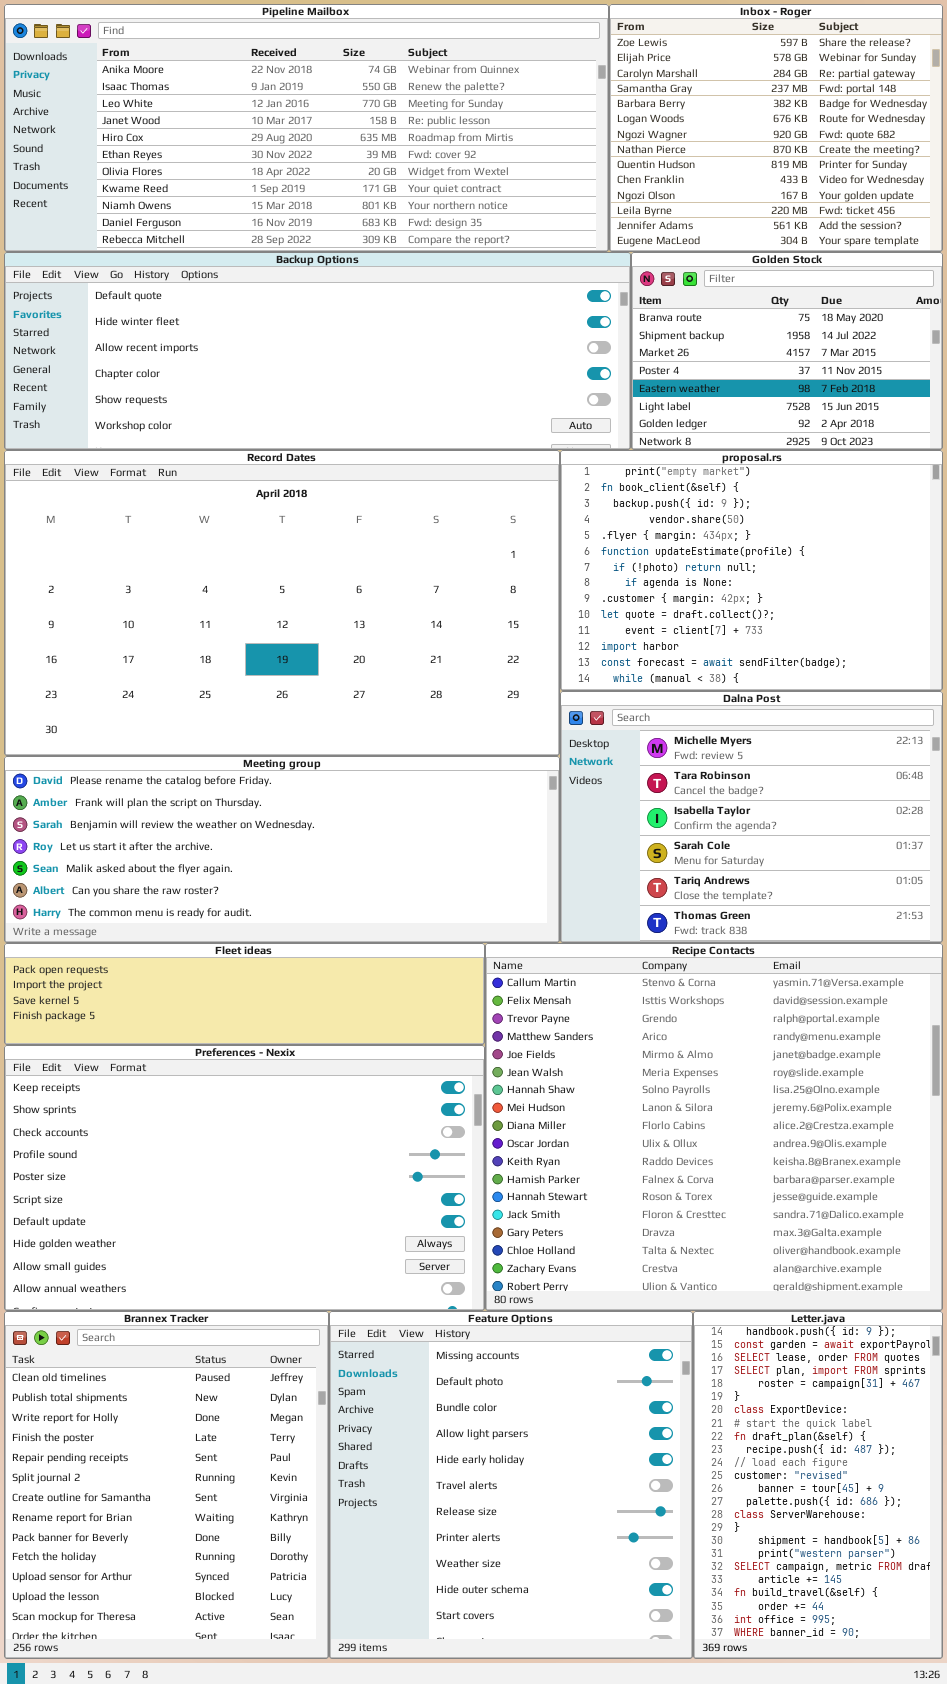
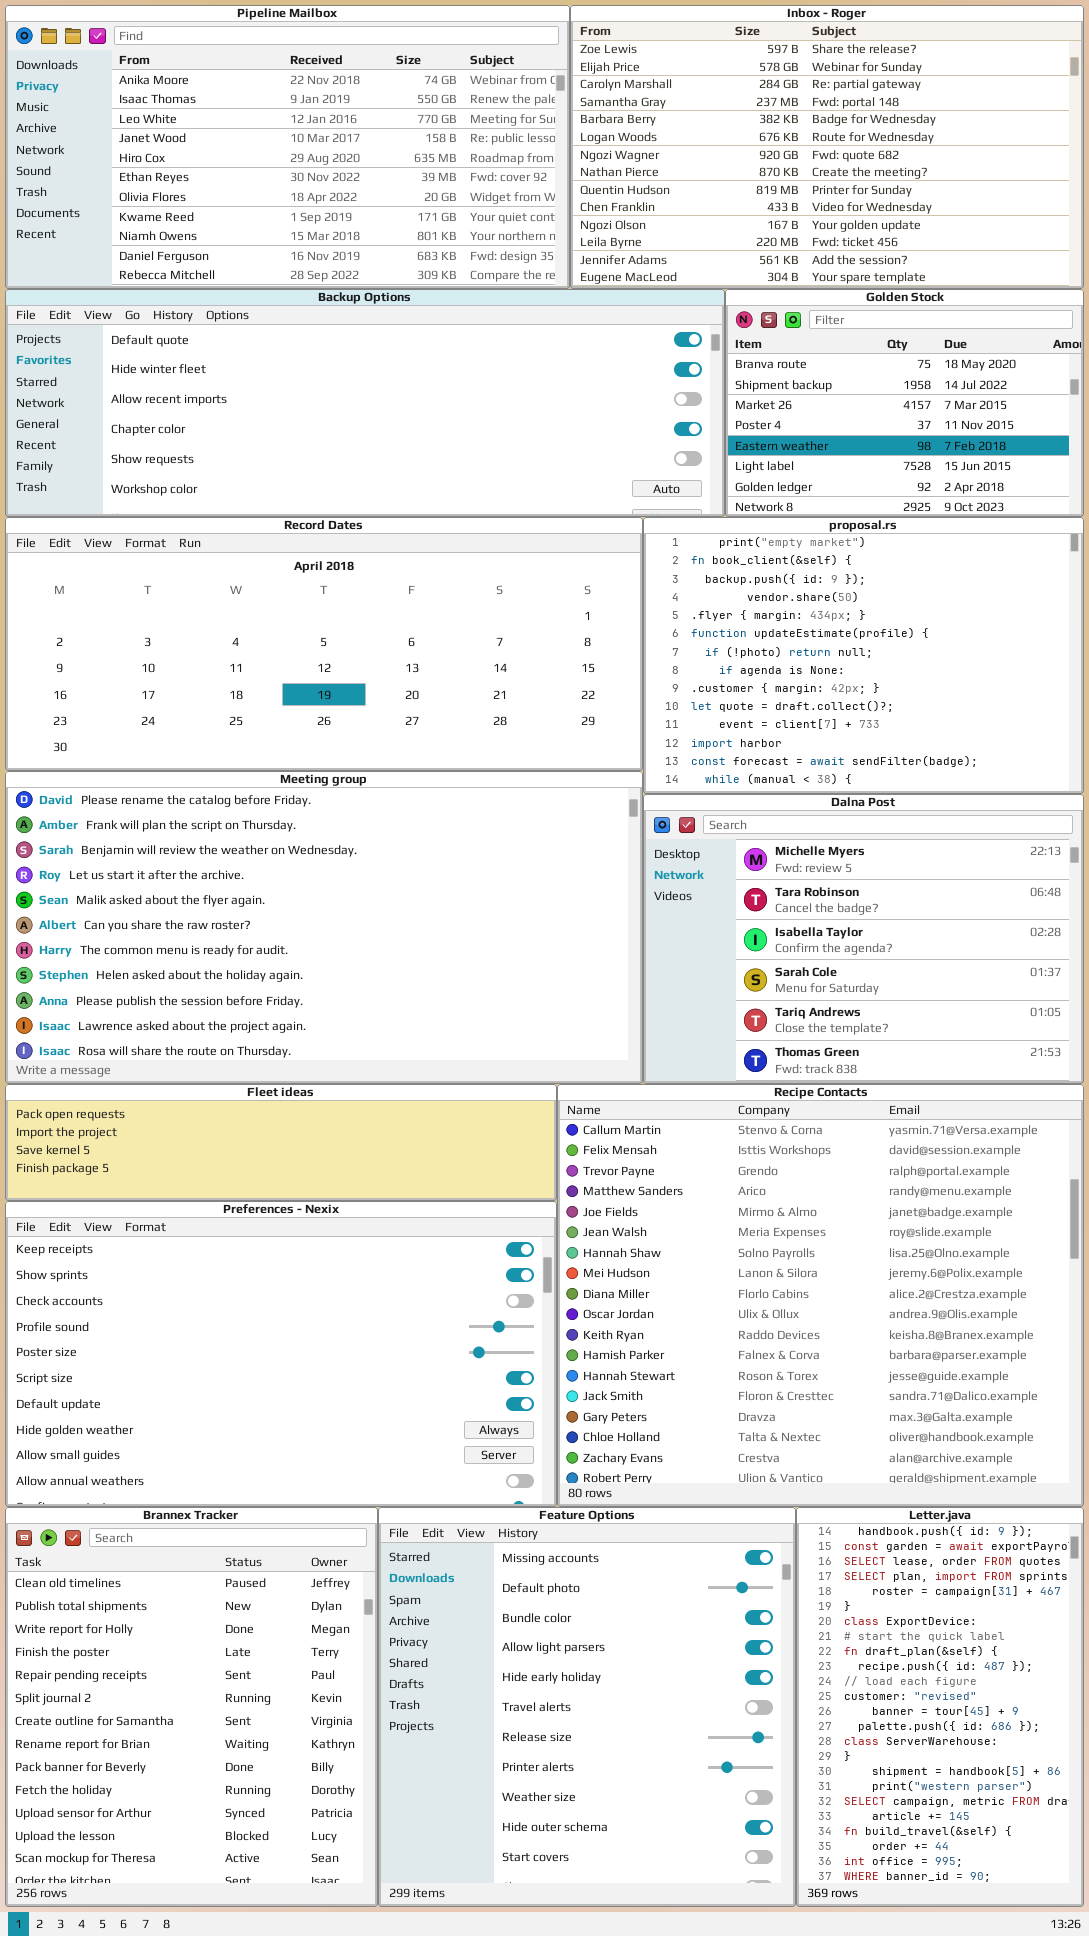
Pipeline Mailbox: [4,4,609,252] -> [5,5,570,289], resized
Inbox - Roger: [609,4,943,252] -> [570,5,1084,289], resized
Record Dates: [4,450,560,756] -> [5,517,643,771], resized
Meeting group: [4,756,560,943] -> [5,771,643,1084], resized

